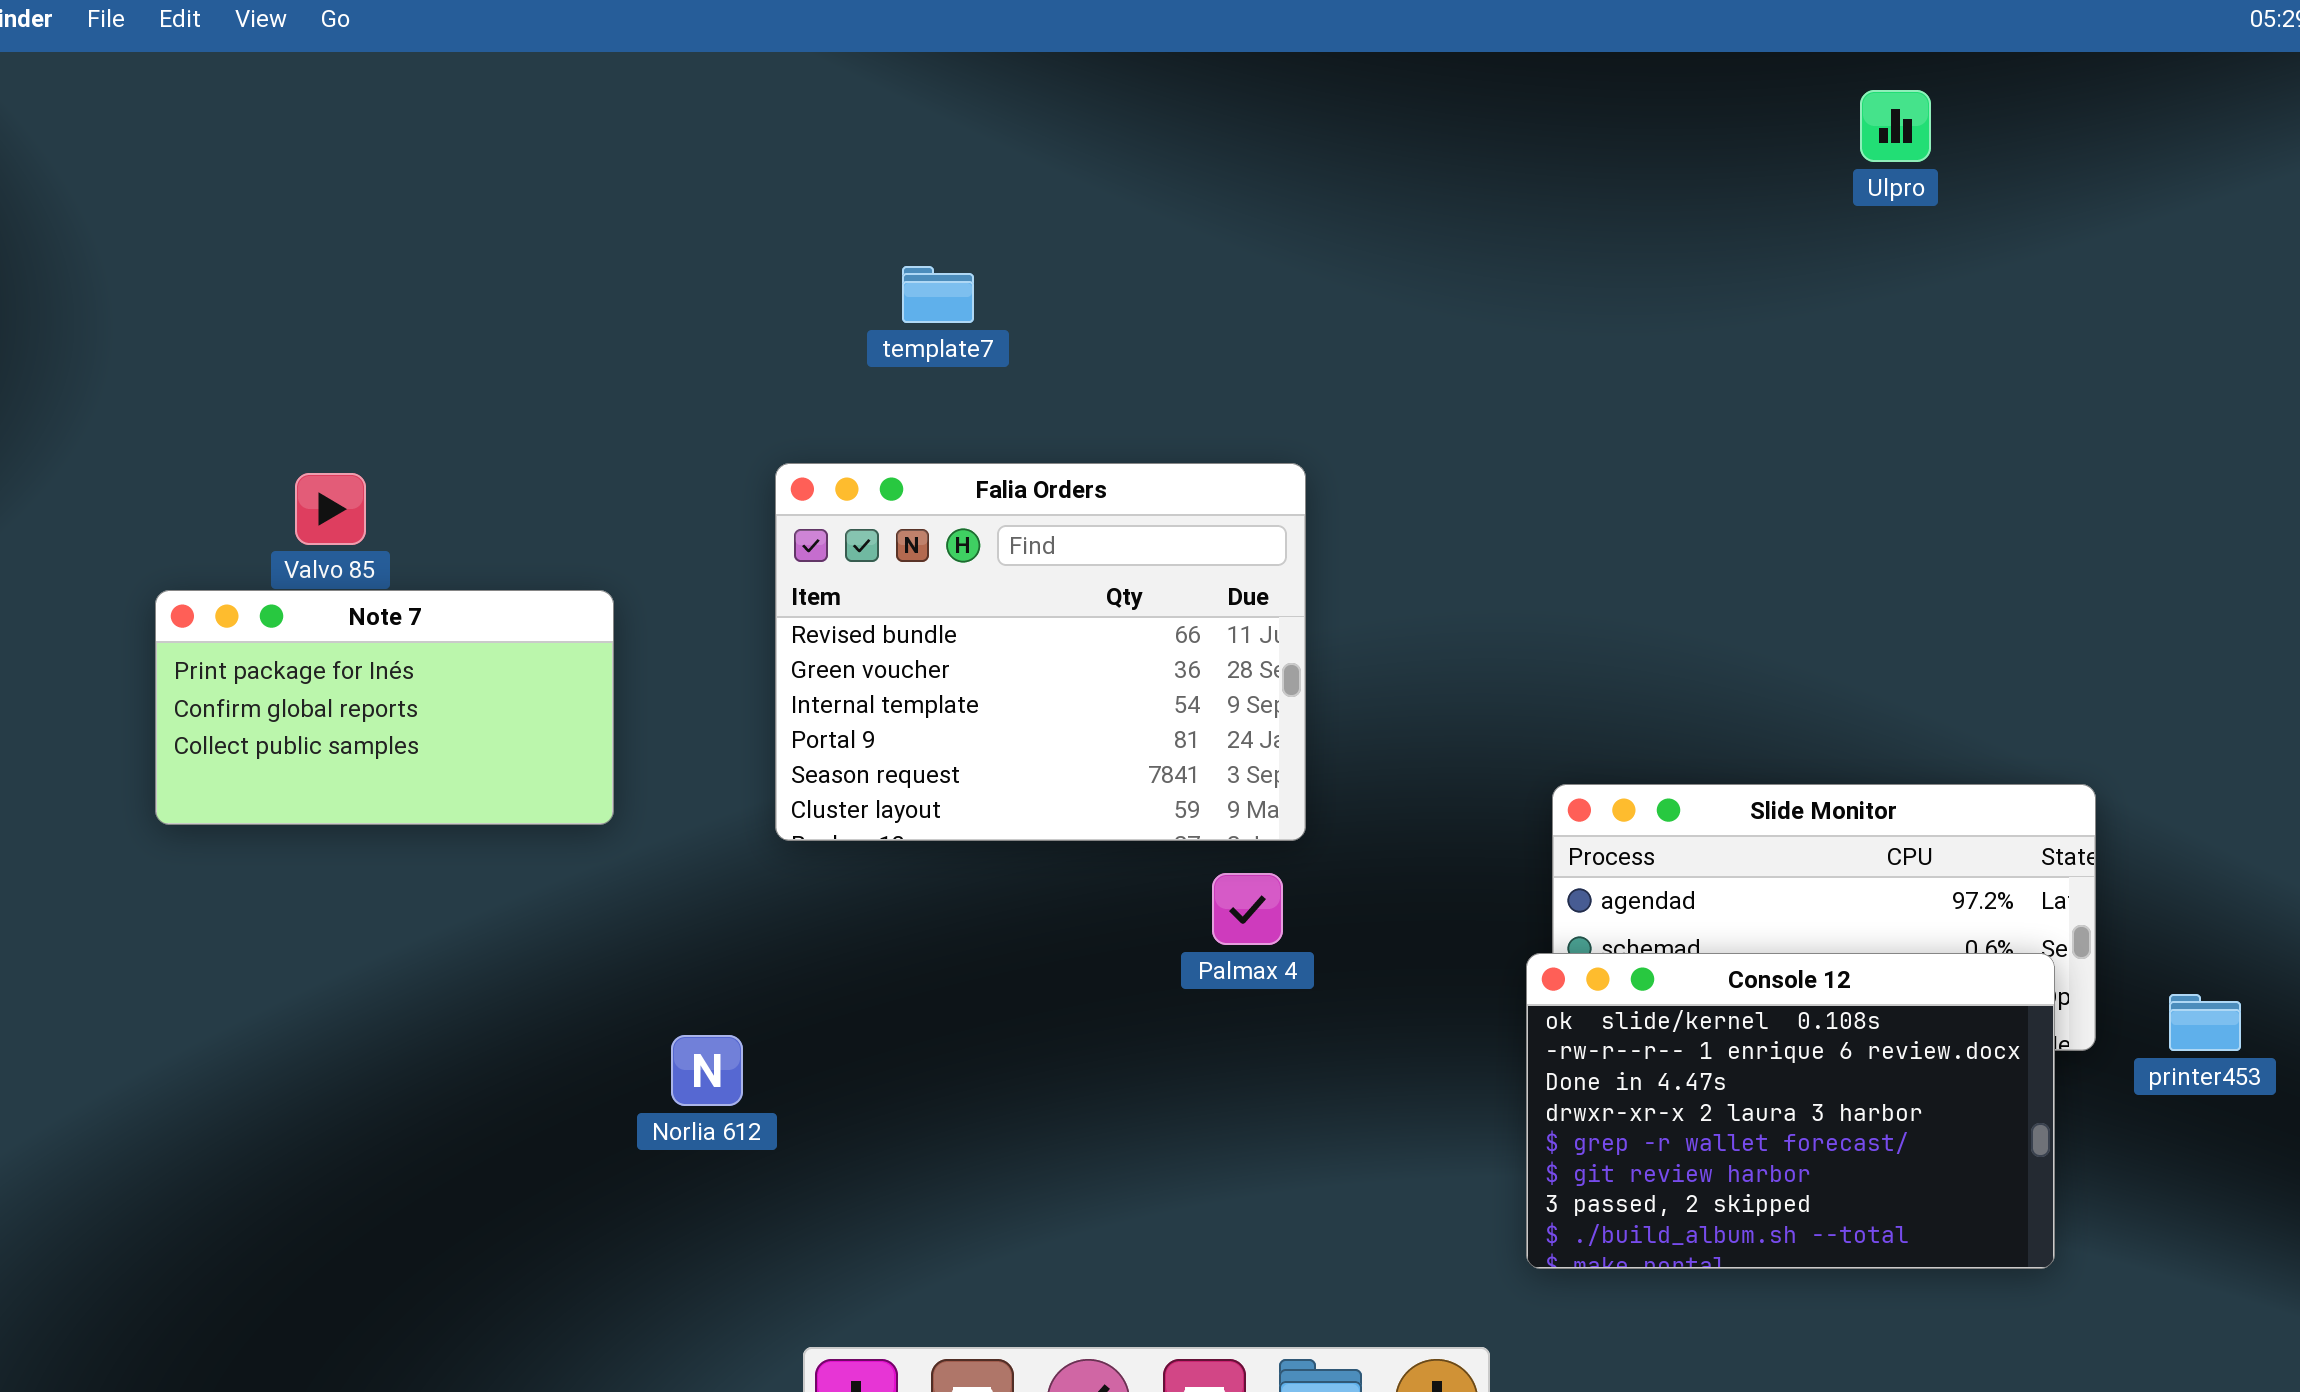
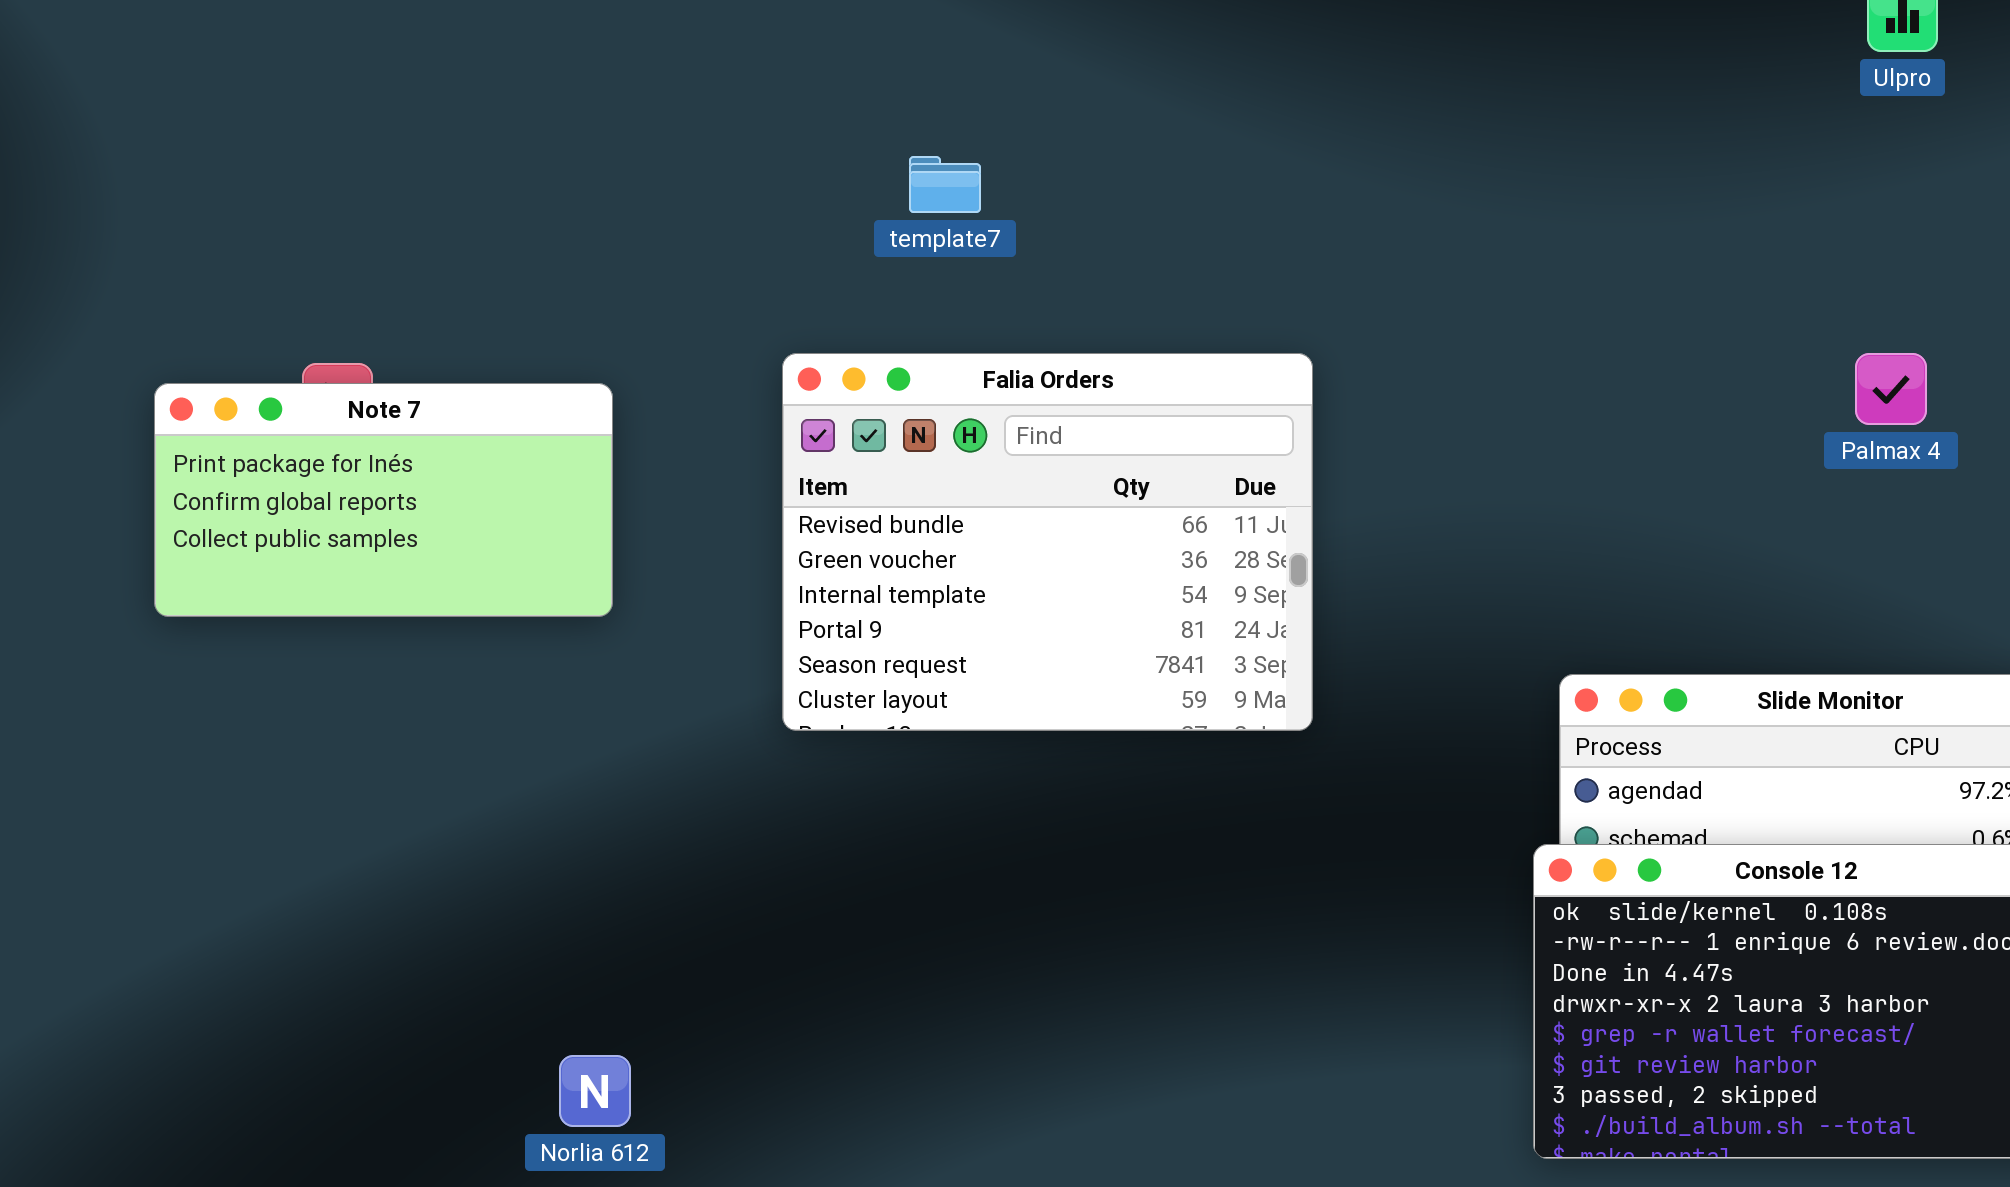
Note 7: [155,590,614,825] -> [154,383,613,617], moved
Palmax 4: [1212,873,1283,945] -> [1855,353,1927,425], moved
Norlia 612: [671,1035,743,1106] -> [559,1055,631,1127], moved

